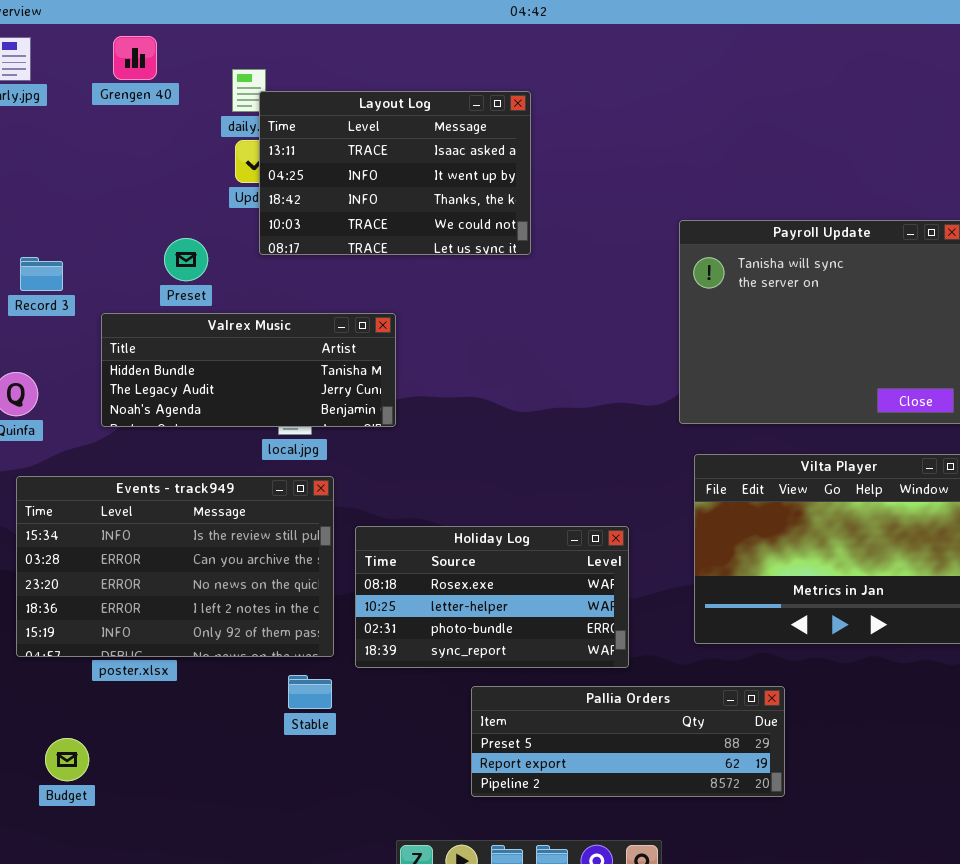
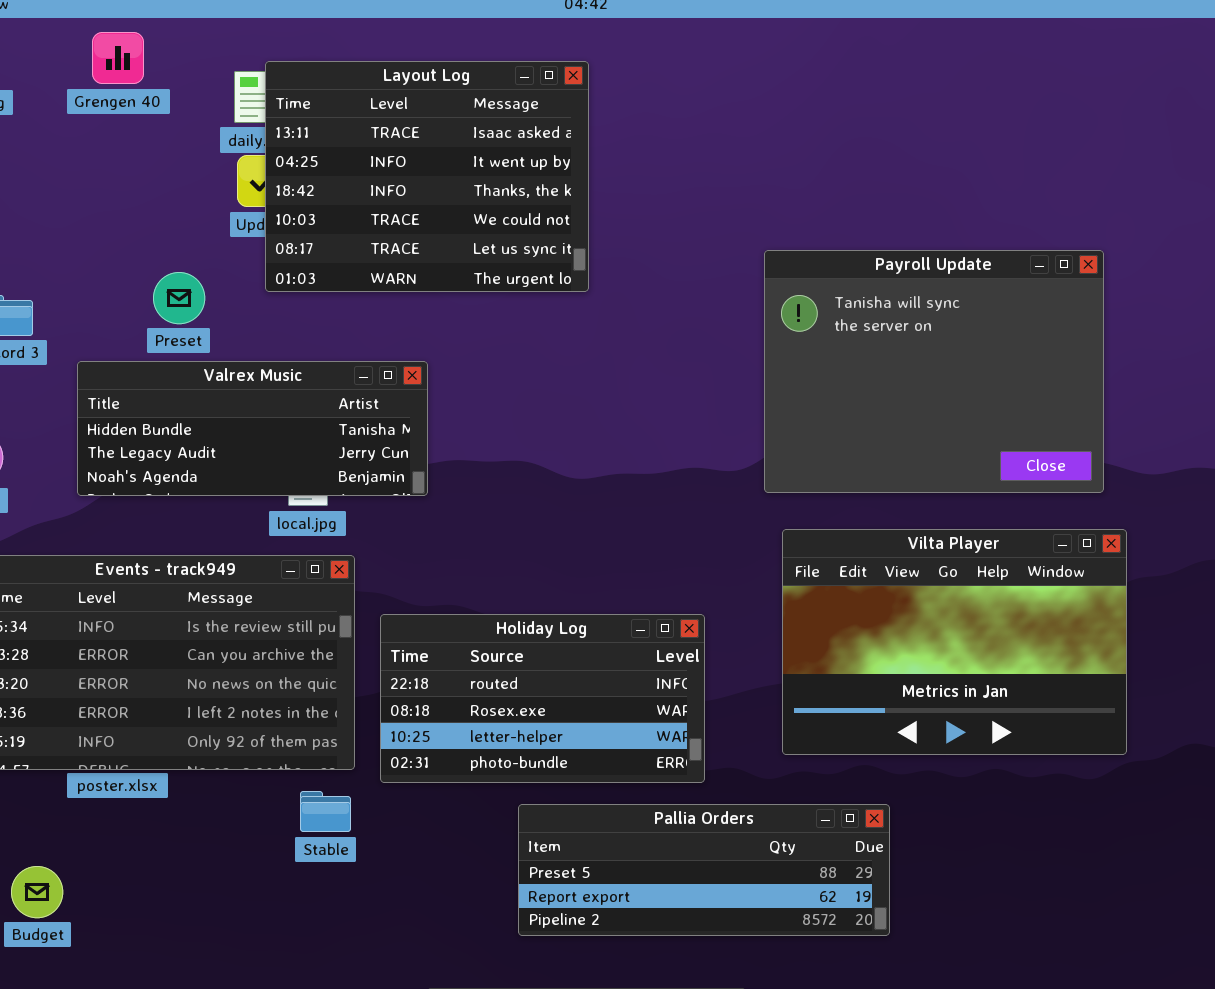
Layout Log: [259,91,531,255] -> [265,61,589,292], resized
Holiday Log: [355,526,629,668] -> [380,614,705,783], scrolled up 1 row

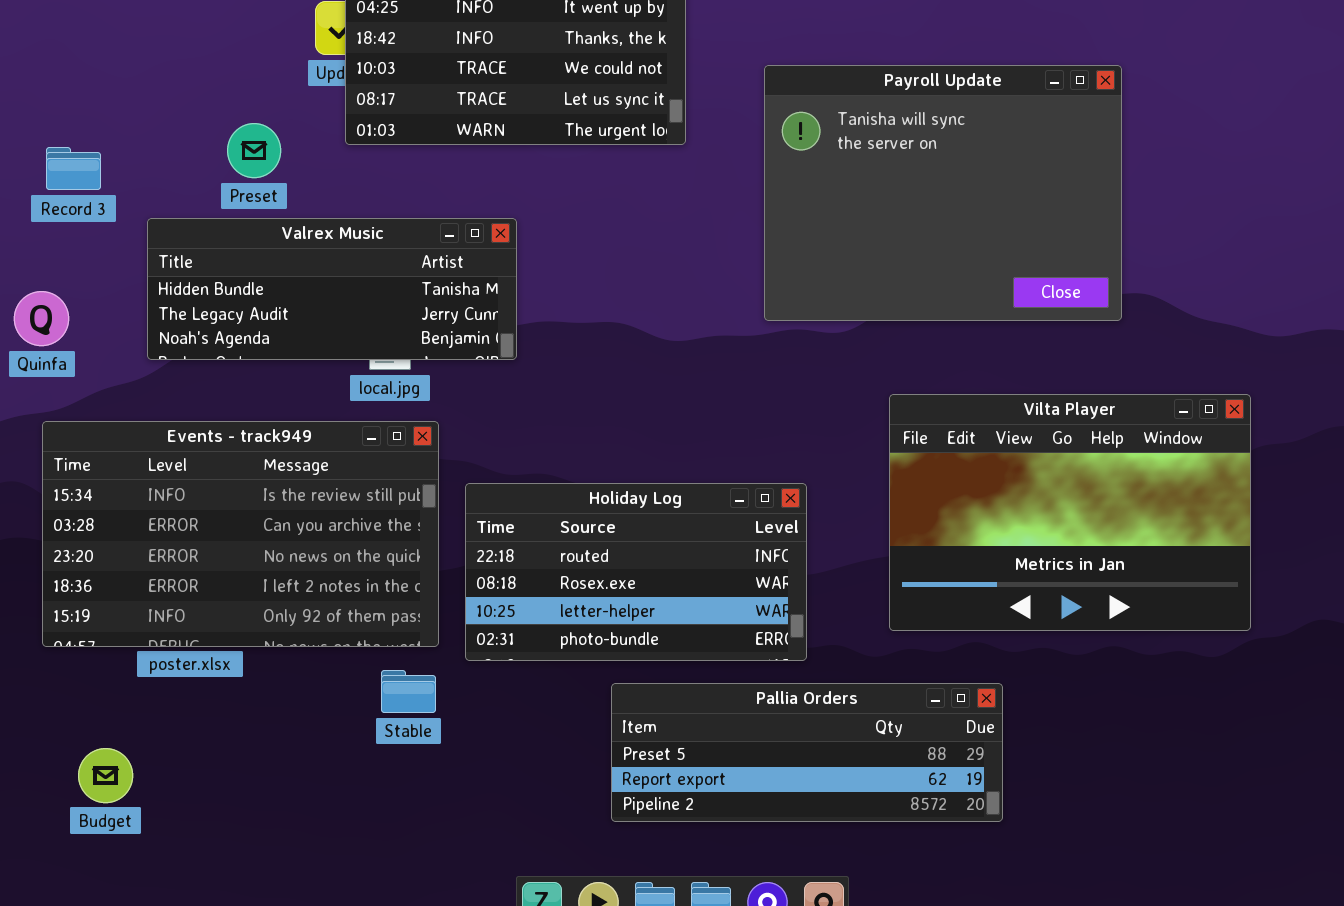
Payroll Update: [764,250,1104,493] -> [764,65,1122,321], moved

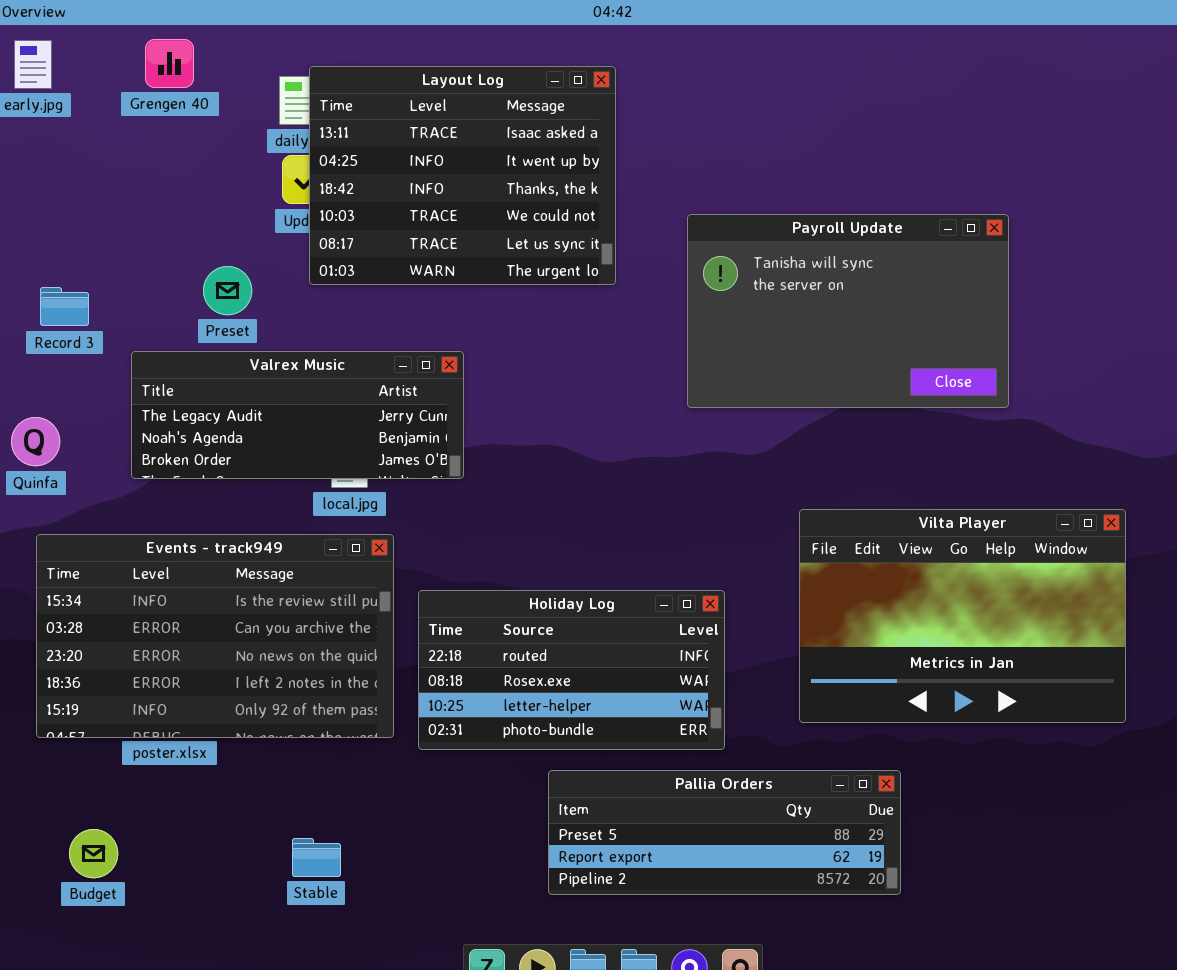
Payroll Update: [764,65,1122,321] -> [687,214,1009,408], resized
Valrex Music: [147,218,517,360] -> [131,351,464,479], scrolled down 1 row
Stable: [381,670,436,713] -> [292,838,341,877], moved

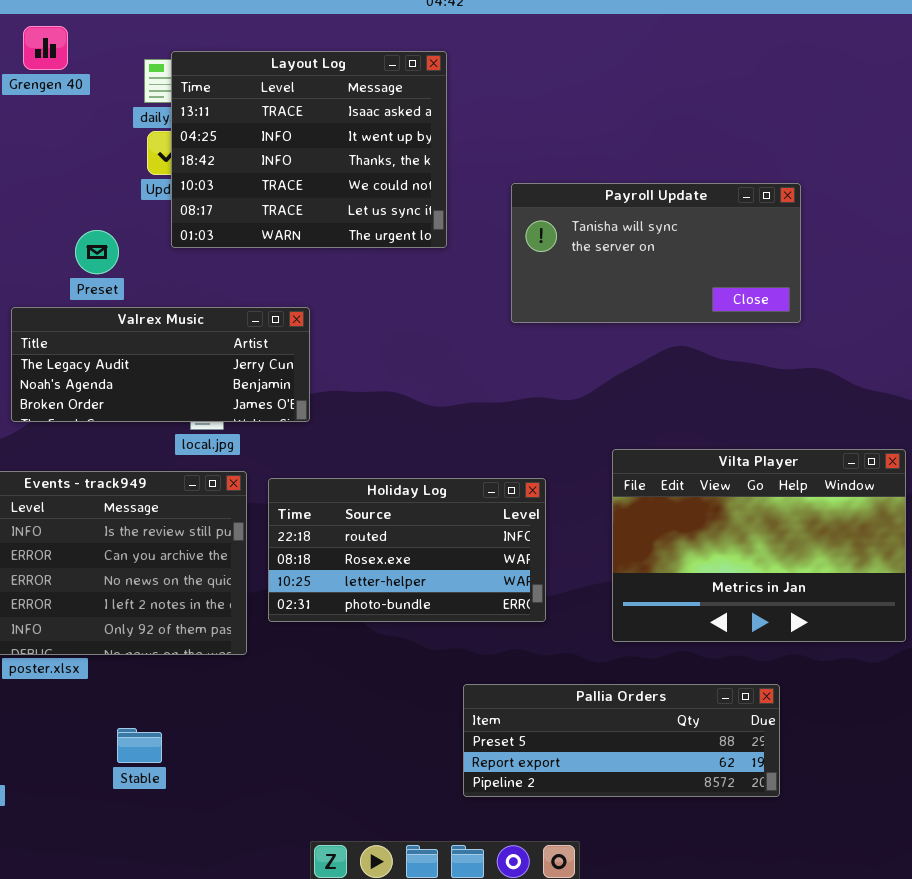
Payroll Update: [687,214,1009,408] -> [511,183,801,323], resized
Holiday Log: [418,590,725,750] -> [268,478,546,622], moved
Pallia Orders: [548,770,901,895] -> [463,684,780,797], moved
Stable: [292,838,341,877] -> [117,728,162,763], moved

